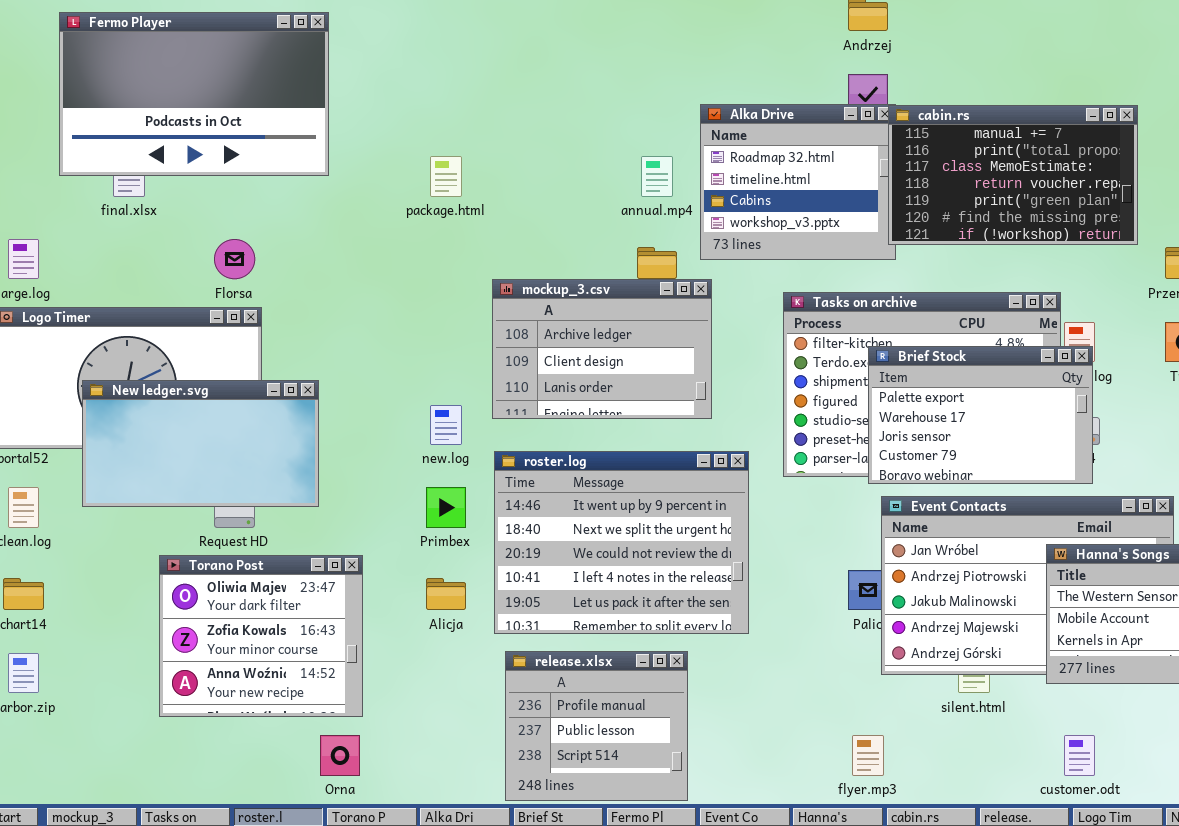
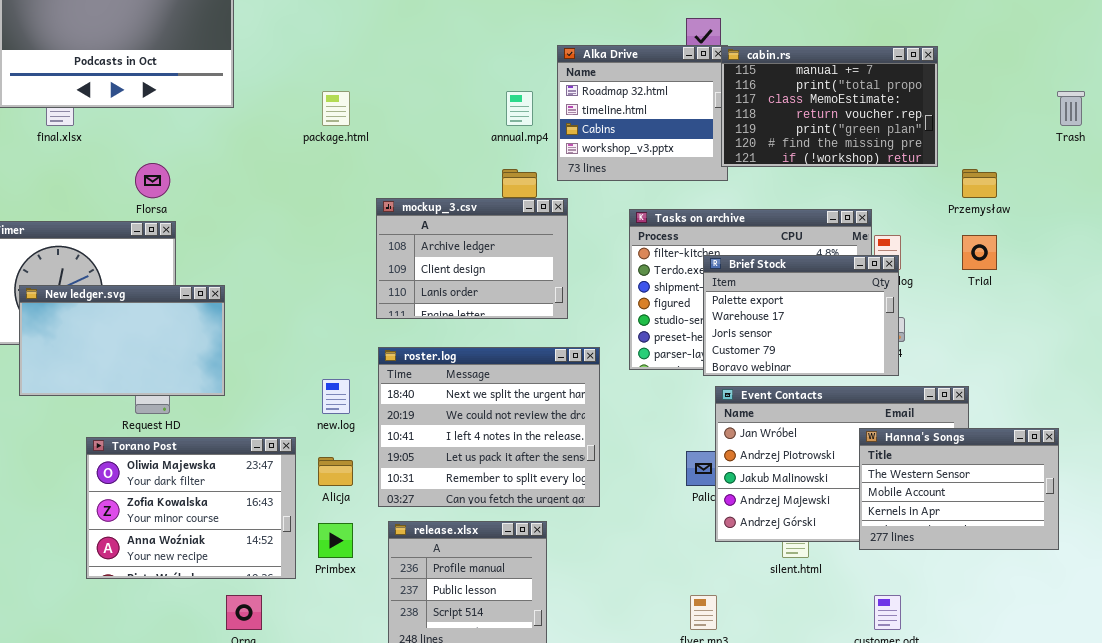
new.log: [430,405,462,445] -> [322,379,350,414], moved
roster.log: [494,451,749,634] -> [378,347,600,507], scrolled down 1 row
Primbex: [426,487,466,528] -> [318,523,353,558], moved
Torano Post: [159,555,363,717] -> [86,437,296,579], resized

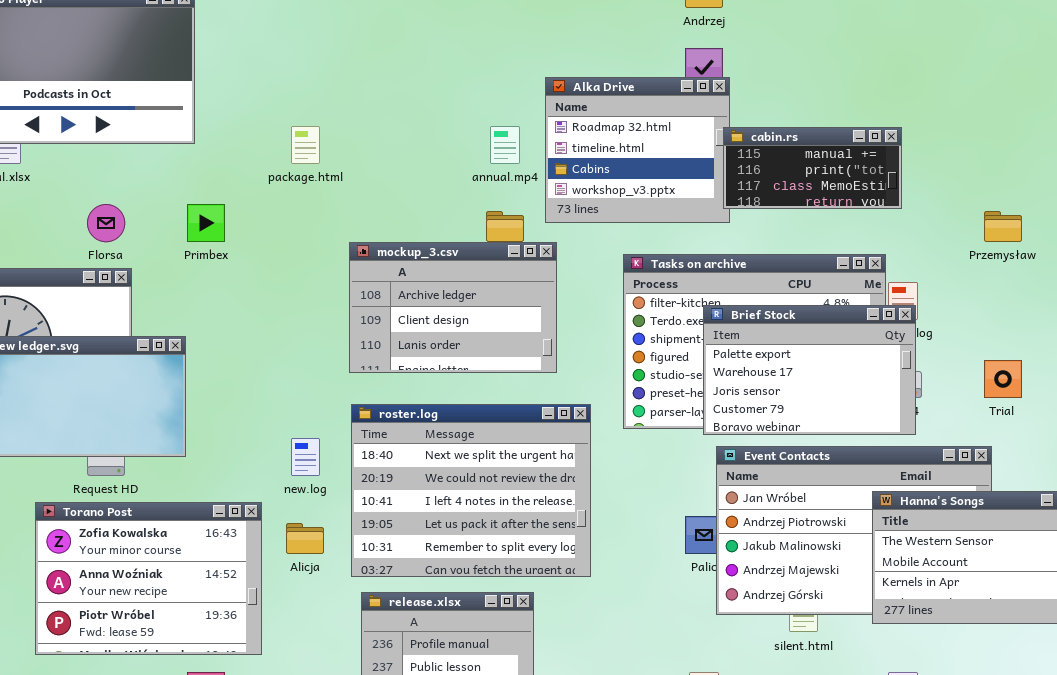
cabin.rs: [721,46,938,167] -> [723,127,902,209], resized
Trial: [962,235,997,270] -> [984,360,1022,398], moved
Torano Post: [86,437,296,579] -> [35,502,262,655], scrolled down 1 row
Primbex: [318,523,353,558] -> [187,204,225,242], moved

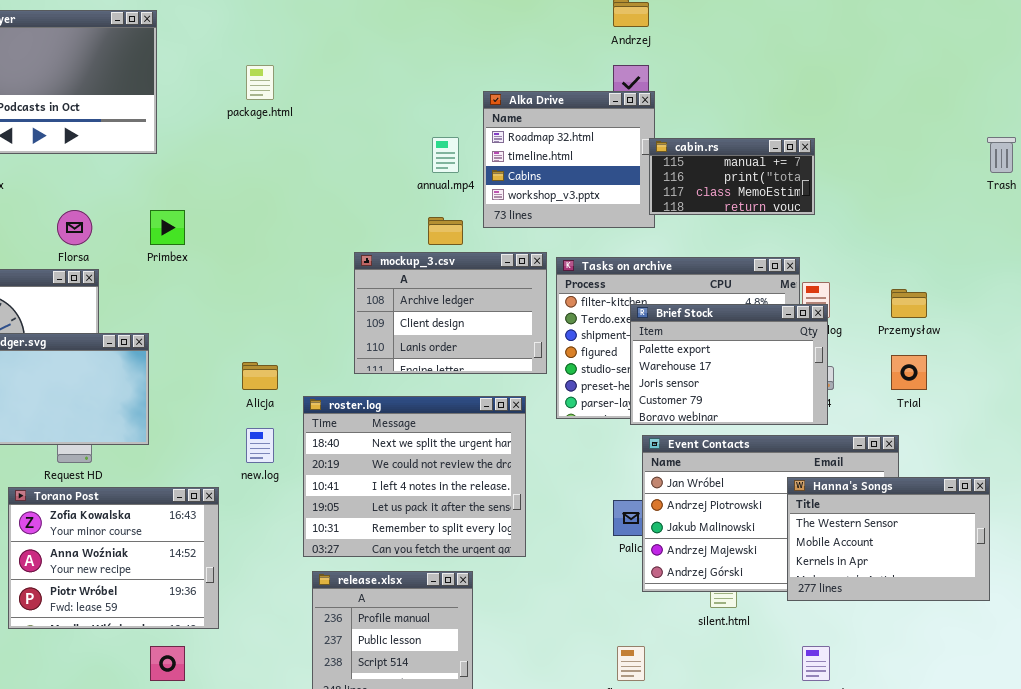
package.html: [291,126,320,164] -> [246,65,274,100], moved
Przemysław: [984,211,1022,242] -> [891,289,927,318], moved
mockup_3.csv: [349,242,557,373] -> [354,252,547,374], moved
Alicja: [286,523,324,554] -> [242,362,278,390], moved

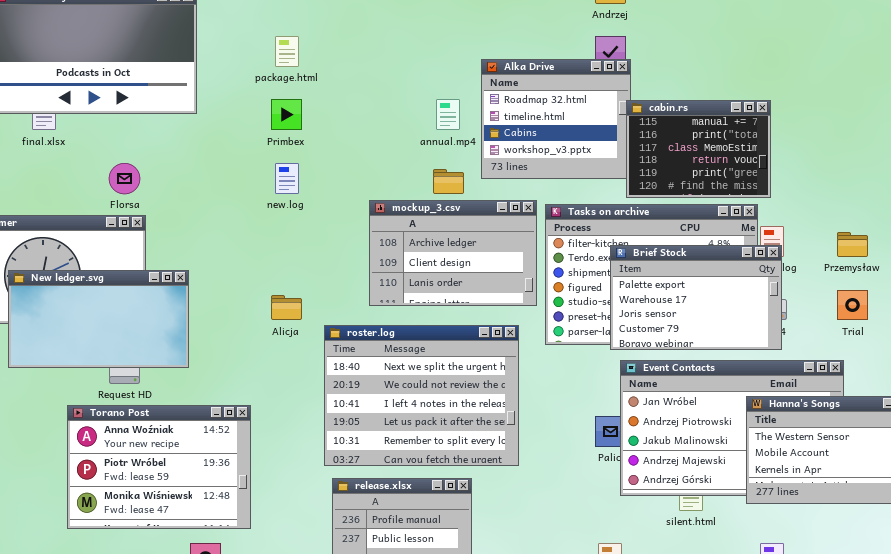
cabin.rs: [649,138,815,215] -> [626,100,771,198], resized
Primbex: [150,210,185,245] -> [271,99,302,130], moved
new.log: [246,428,274,463] -> [275,163,299,194], moved
Torano Post: [8,487,219,629] -> [67,405,251,529], scrolled down 1 row

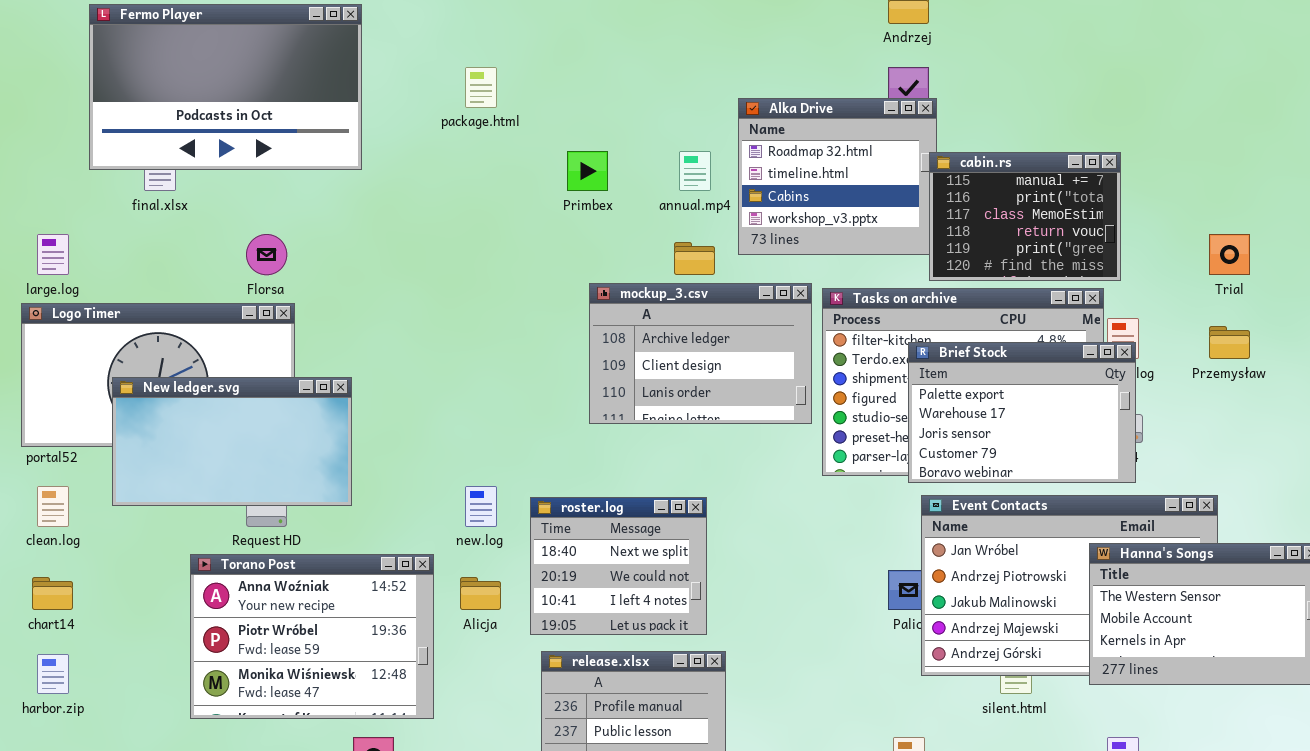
Primbex: [271,99,302,130] -> [567,151,608,191], moved
new.log: [275,163,299,194] -> [465,486,497,527], moved
Trial: [837,290,868,320] -> [1209,234,1250,275], moved
Alicja: [271,295,302,320] -> [460,577,501,610], moved
roster.log: [324,325,519,466] -> [530,497,707,635], resized

